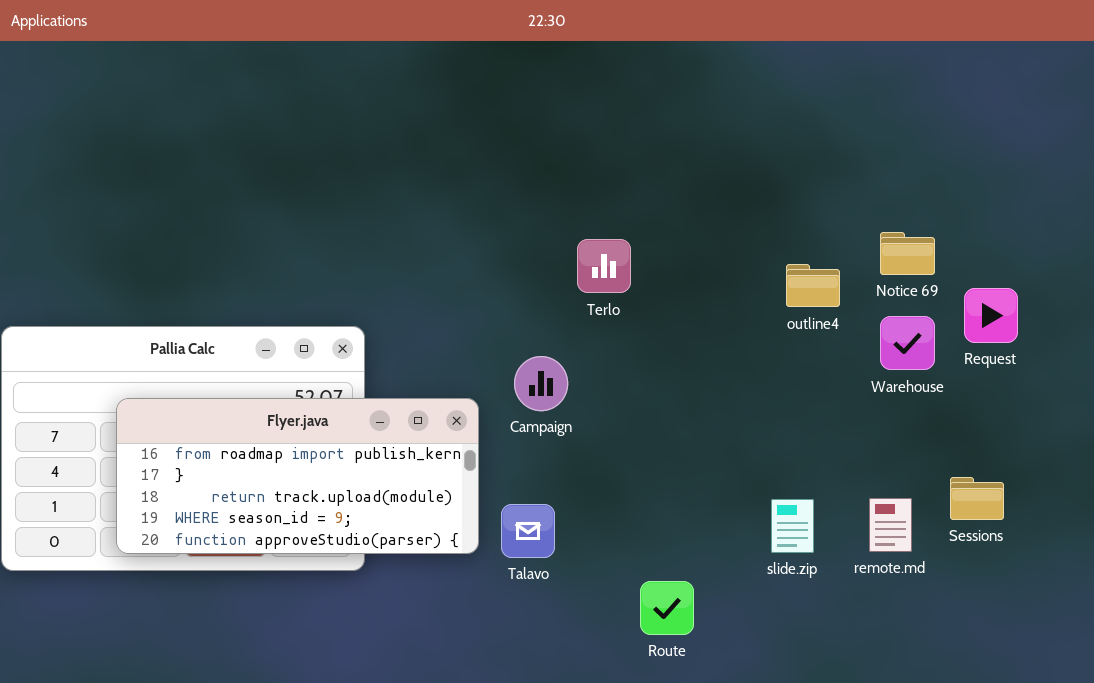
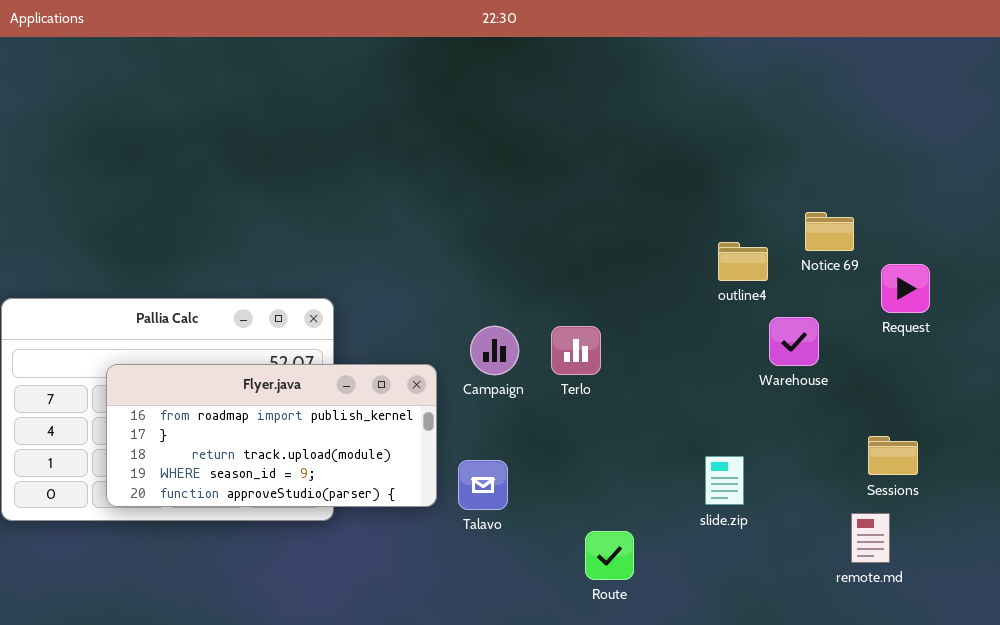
Terlo: [577,239,631,293] -> [551,326,601,375], moved
Warehouse: [880,316,935,370] -> [769,317,819,366], moved
remote.md: [869,498,912,552] -> [851,513,890,563], moved

